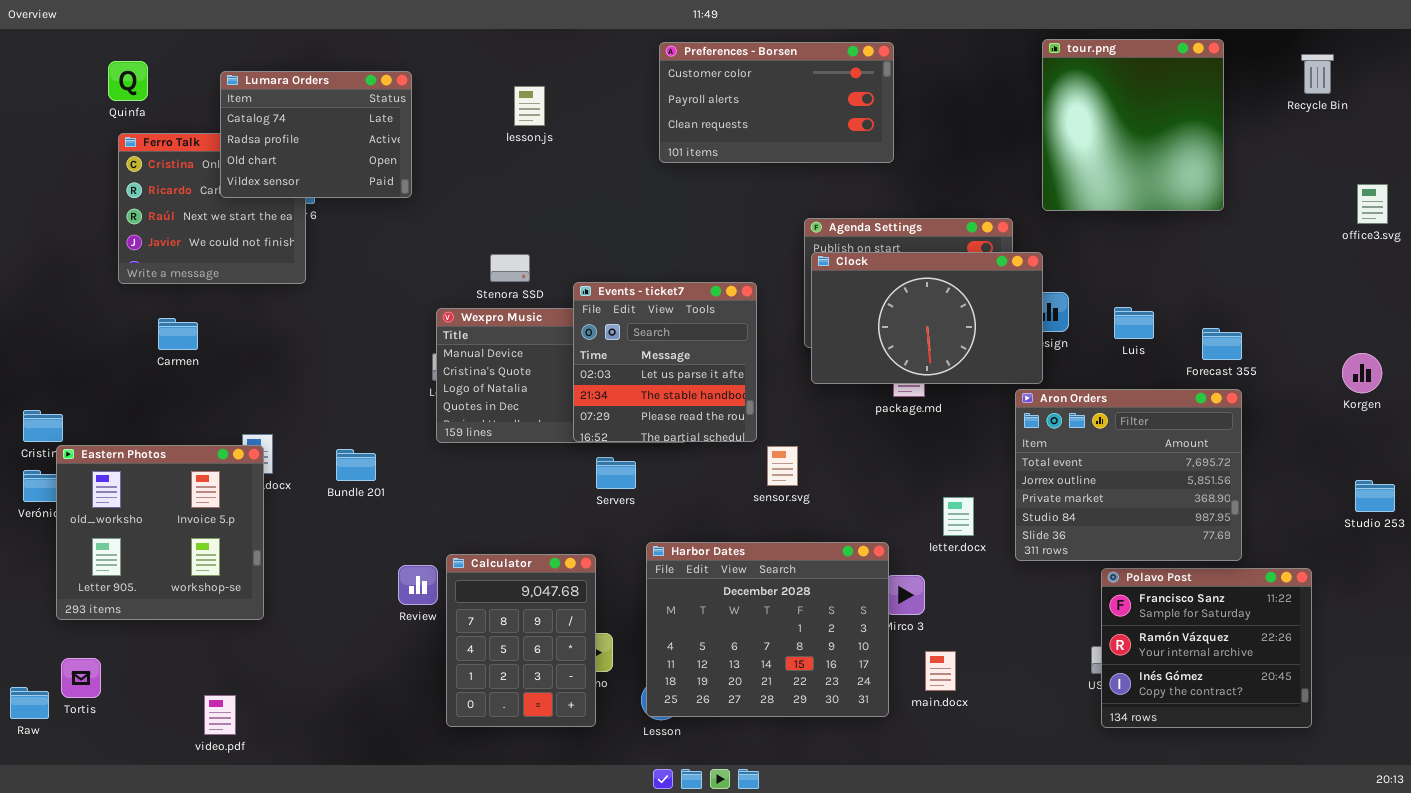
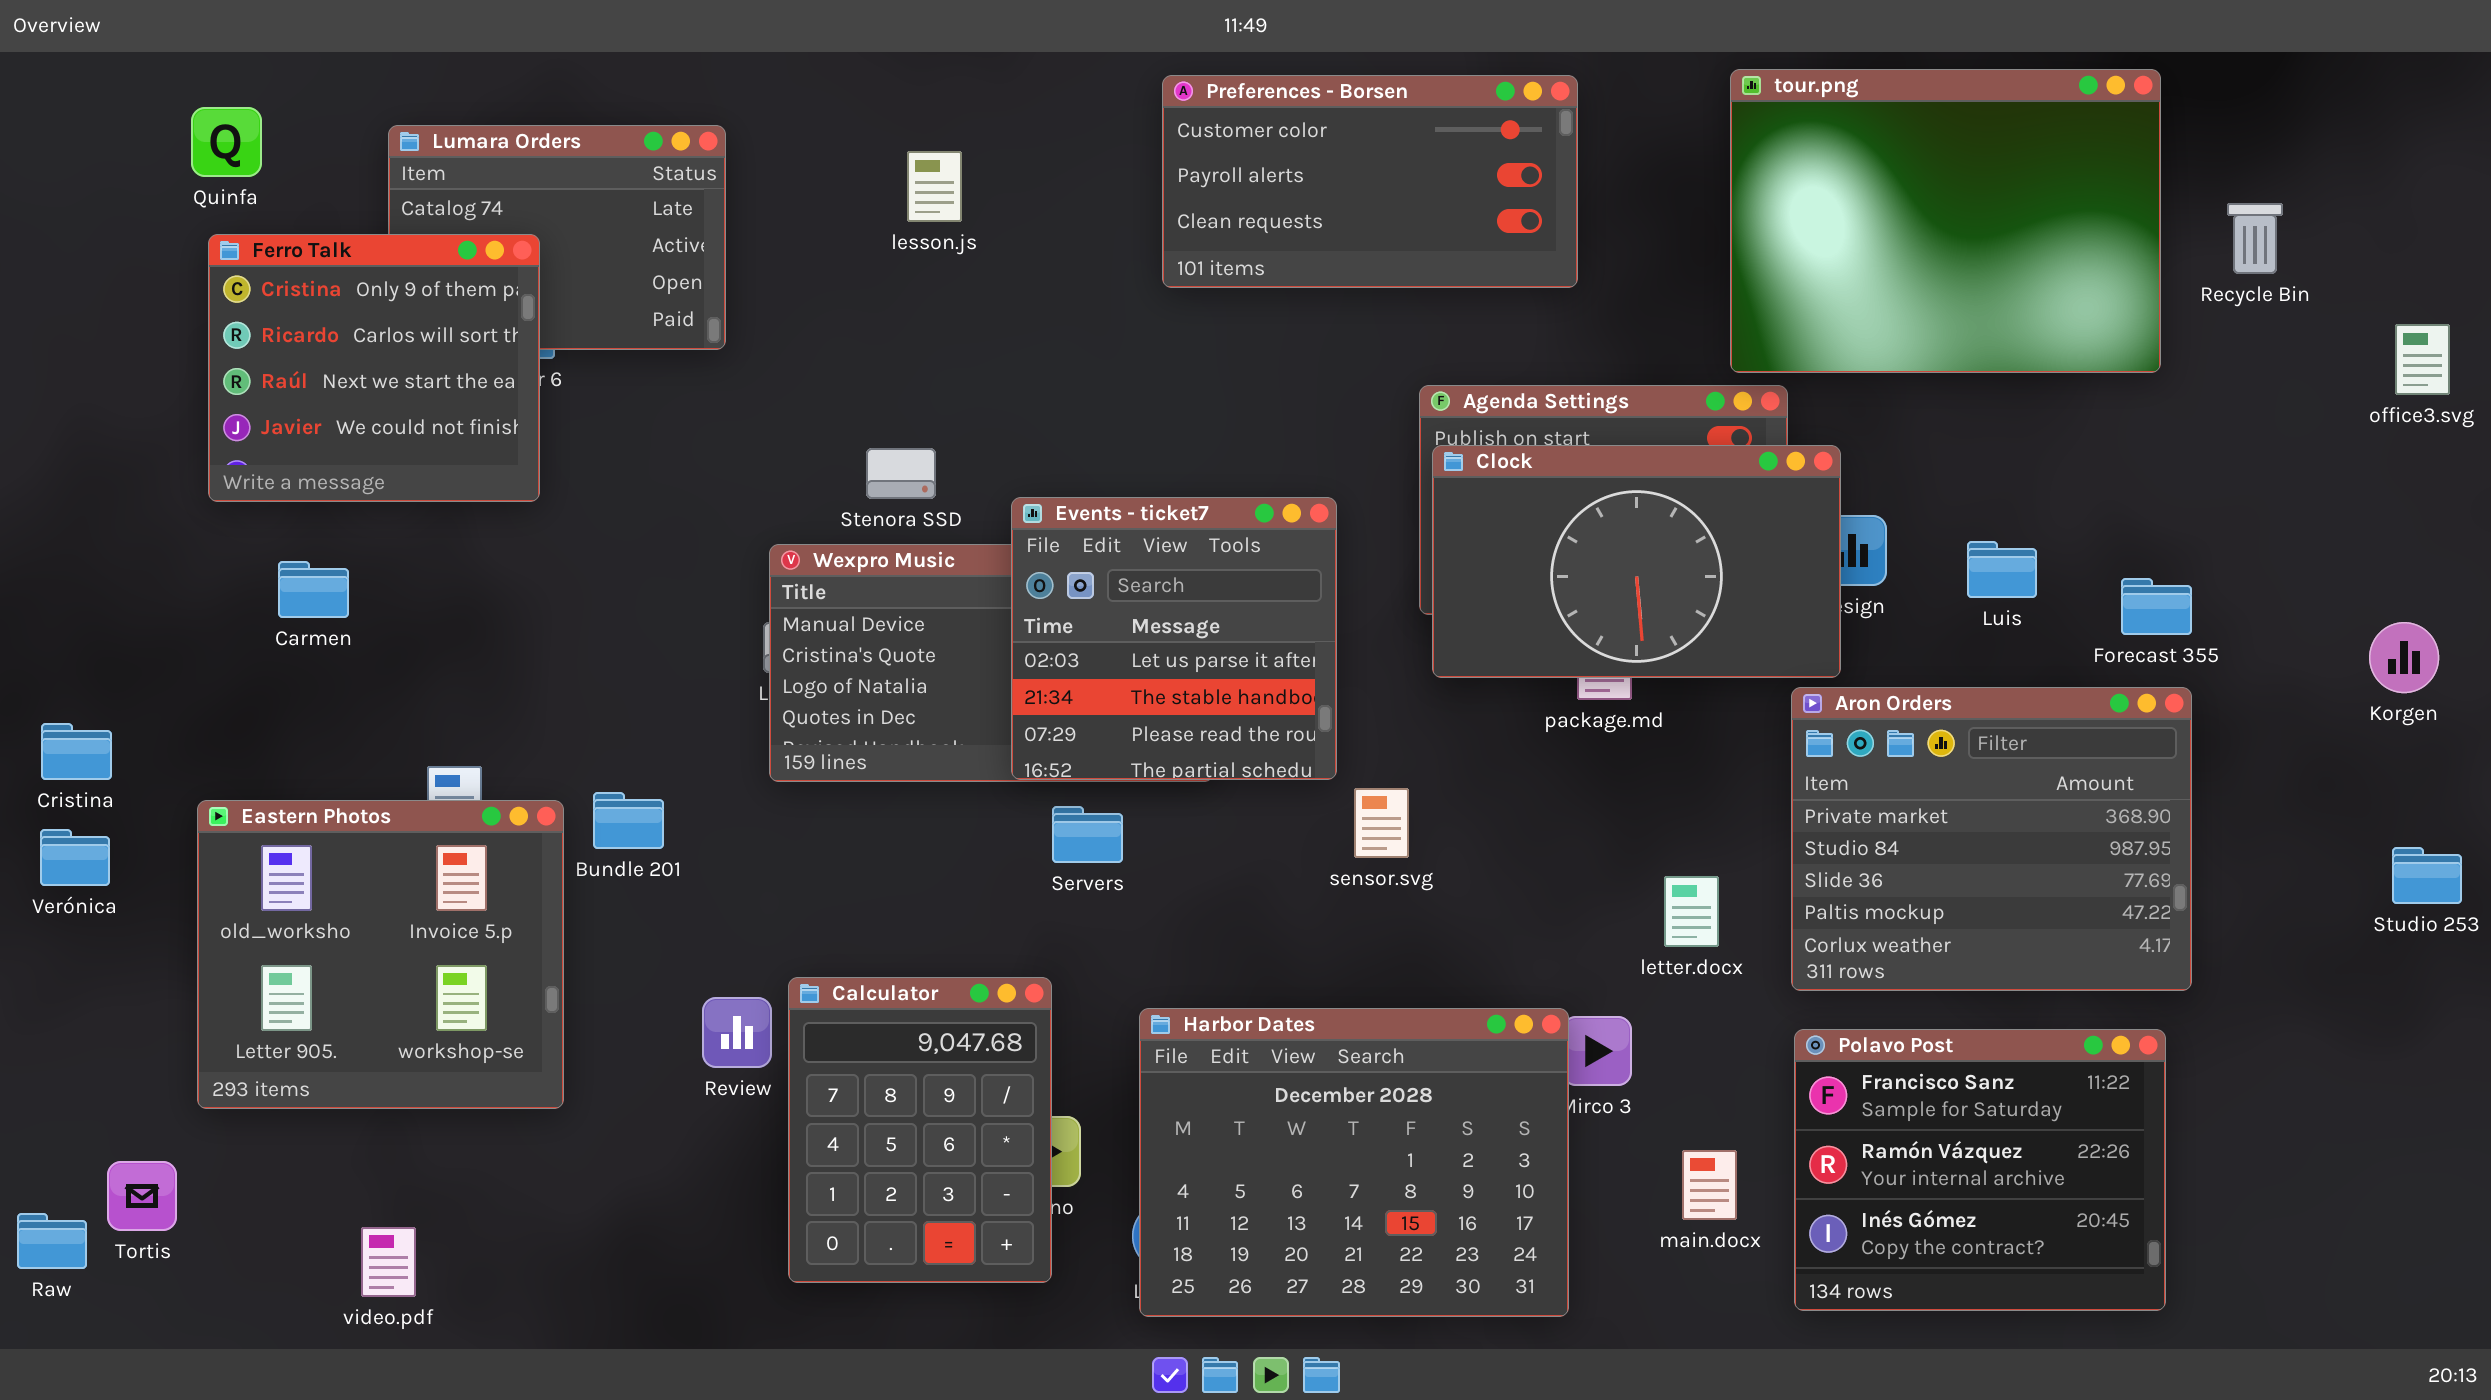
tour.png: [1042,39,1224,211] -> [1730,69,2161,373], resized
Recycle Bin: [1301,54,1334,94] -> [2227,203,2283,274], moved
Ferro Talk: [118,133,306,284] -> [208,234,540,502], raised
Aron Orders: [1015,389,1242,561] -> [1791,687,2192,991], scrolled down 2 rows
Eastern Photos: [56,445,264,620] -> [197,800,564,1109], moved
Harbor Dates: [646,542,889,717] -> [1139,1008,1569,1317], moved
Polavo Post: [1101,568,1312,728] -> [1794,1029,2166,1311], moved
main.docx: [925,651,956,691] -> [1682,1150,1737,1220], moved

